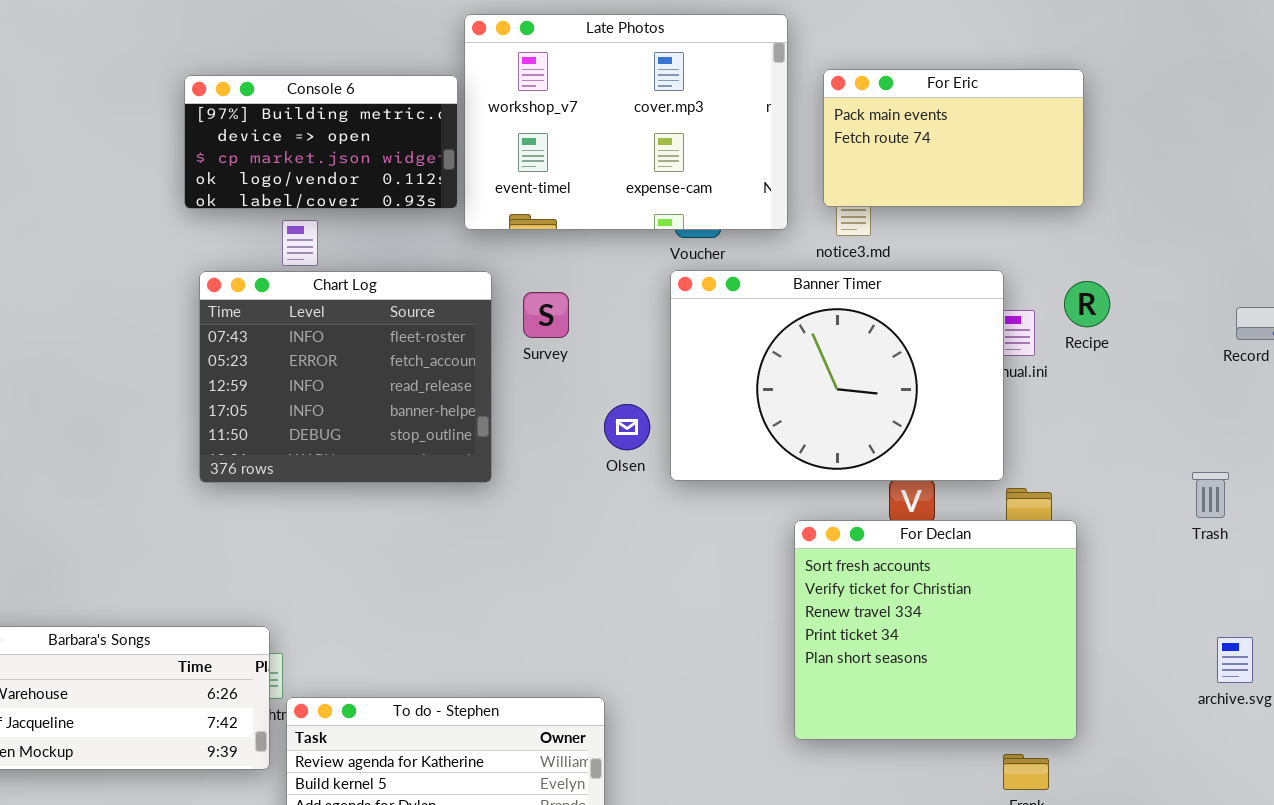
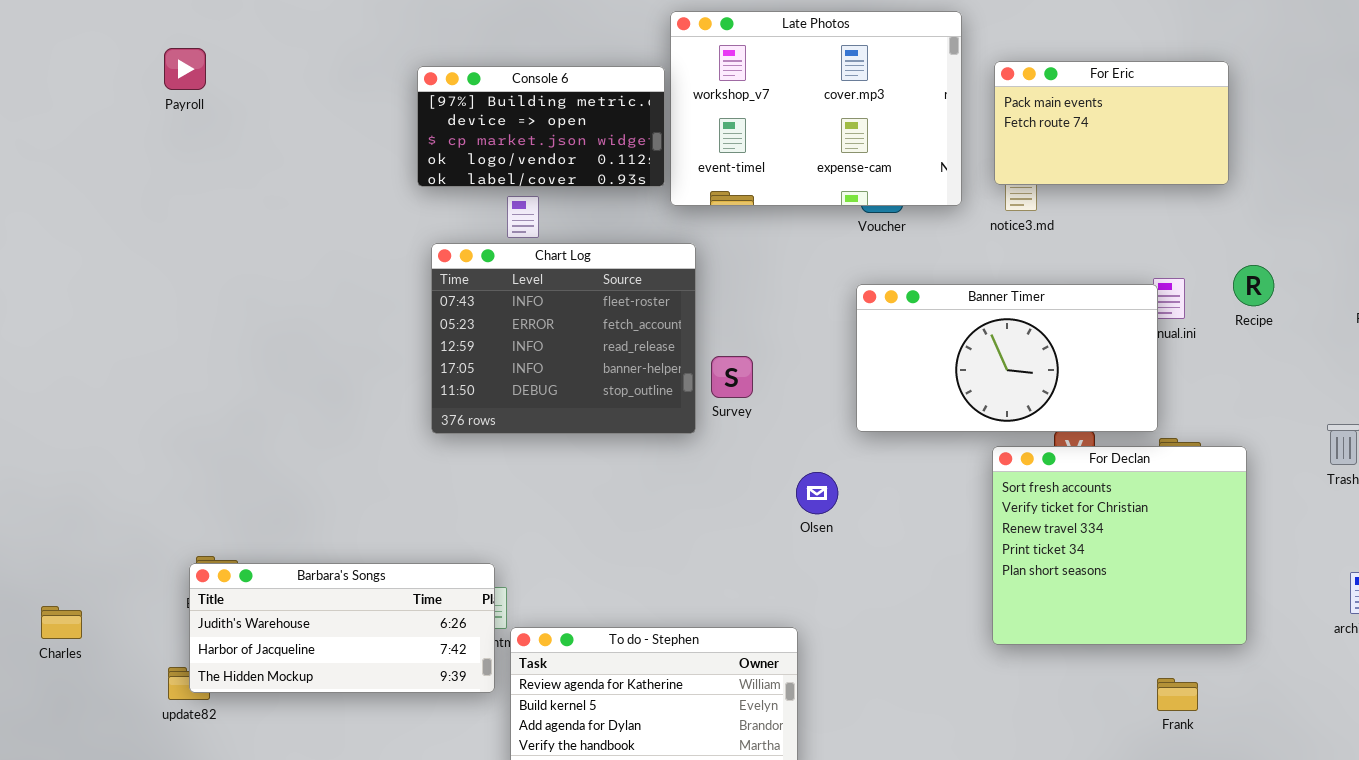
Banner Timer: [670,270,1004,481] -> [856,284,1158,432], resized
Recipe: [1064,281,1110,327] -> [1233,265,1274,306], moved
Survey: [523,292,569,338] -> [711,356,753,398], moved
Olsen: [604,404,650,450] -> [796,472,838,514], moved
For Declan: [794,520,1077,740] -> [992,446,1247,645], moved

